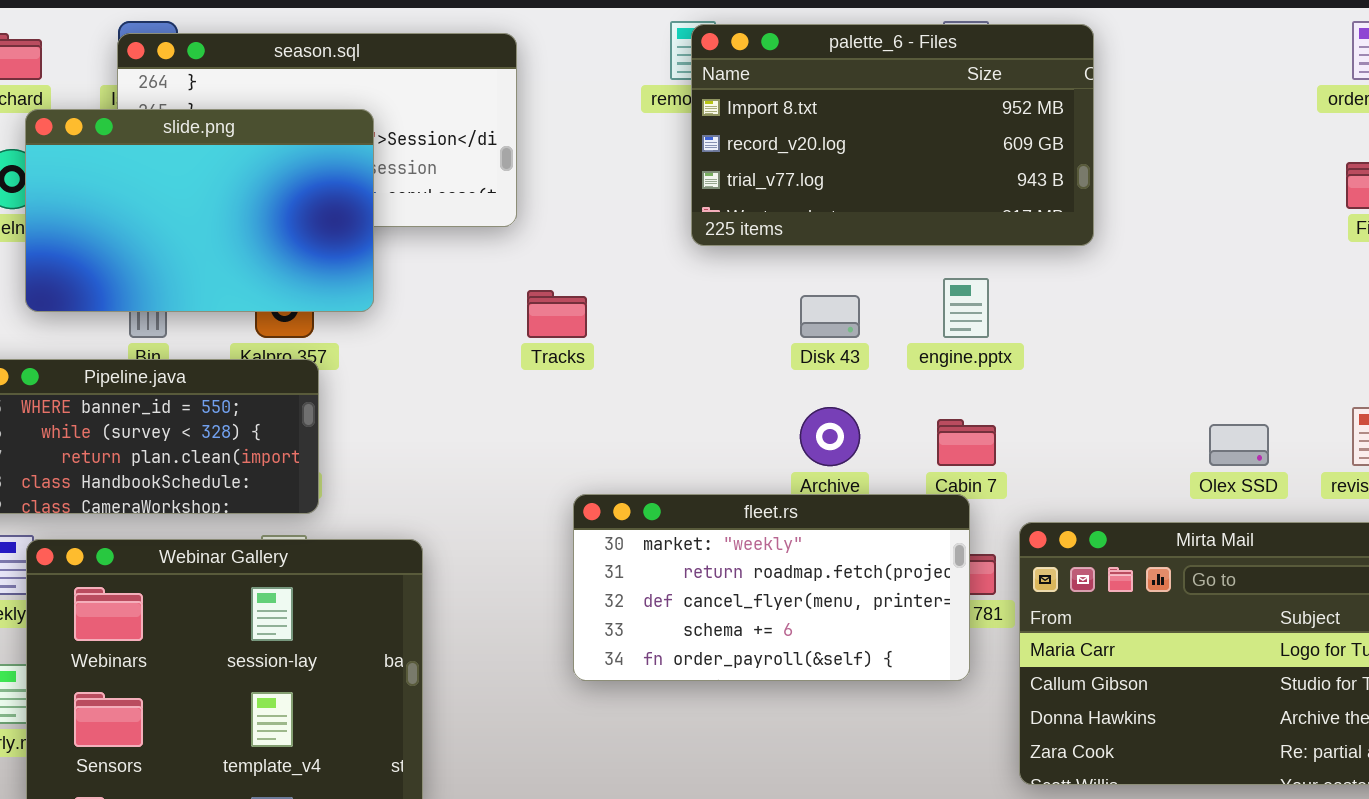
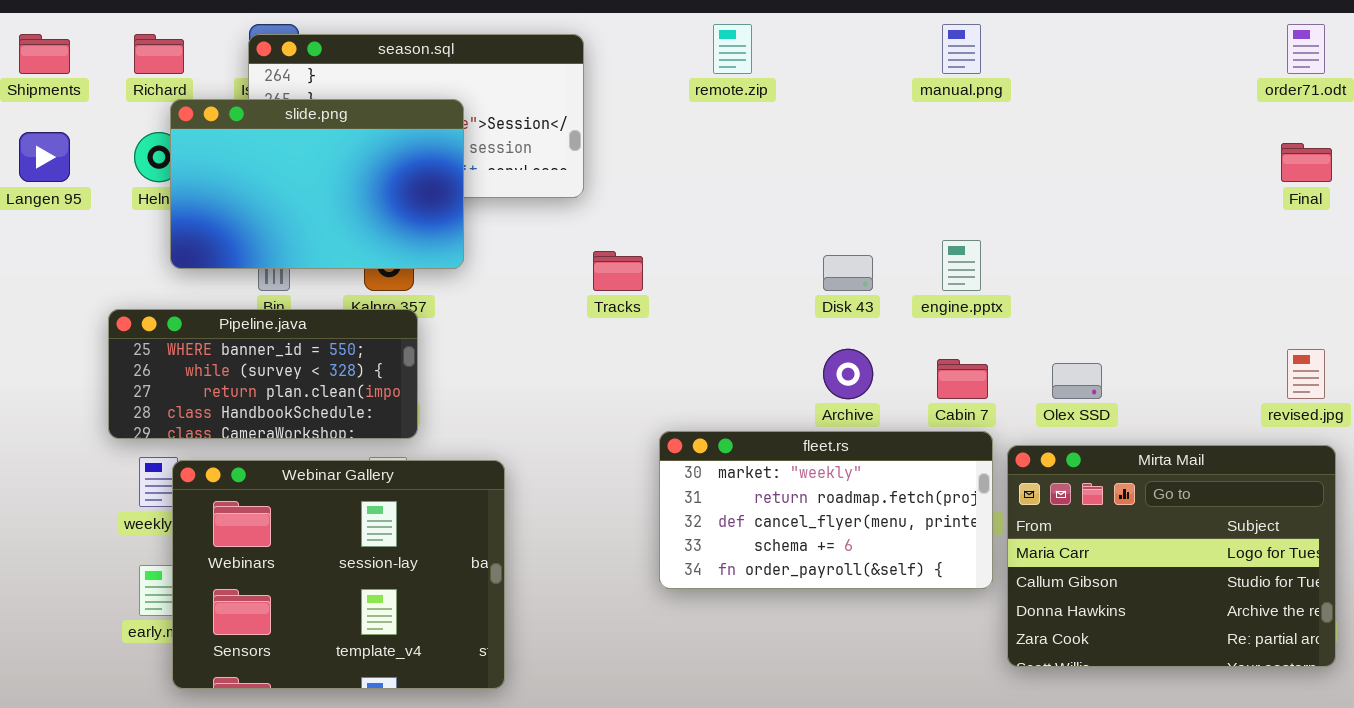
palette_6 - Files: [691,24,1094,246] -> none, closed
Olex SSD: [1209,424,1269,466] -> [1052,363,1102,399], moved
fleet.rs: [573,494,970,681] -> [659,431,993,589], moved

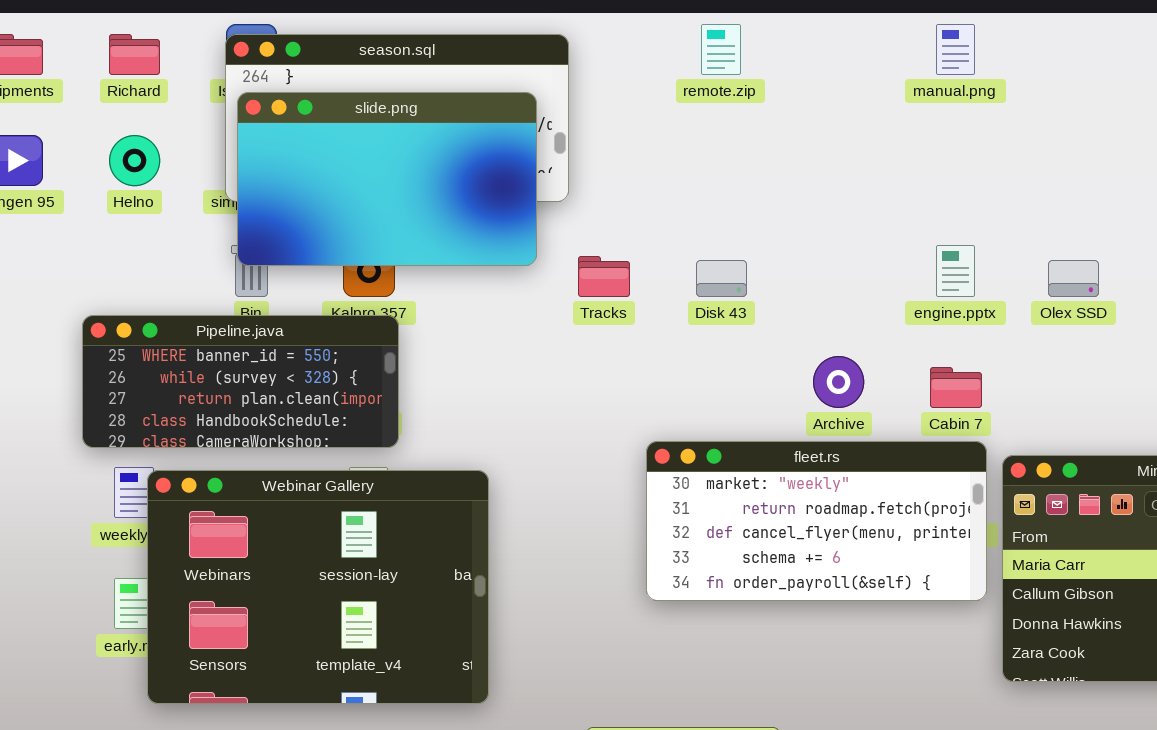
slide.png: [170,99,464,269] -> [237,92,537,266], moved
Disk 43: [823,255,873,291] -> [696,260,747,297], moved
Olex SSD: [1052,363,1102,399] -> [1048,260,1099,297], moved

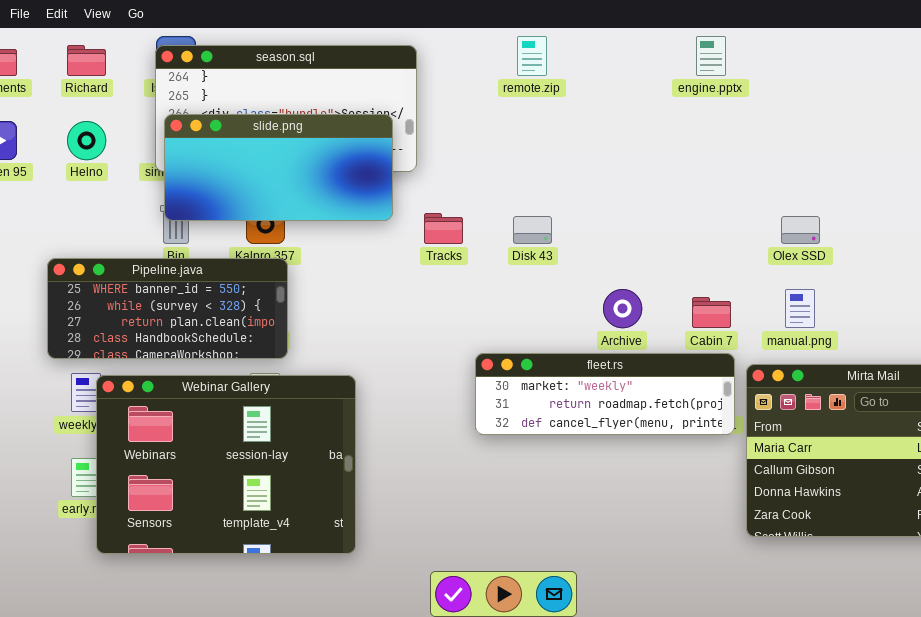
manual.png: [936,24,975,75] -> [785,289,815,328], moved
slide.png: [237,92,537,266] -> [164,114,393,221], resized
engine.pptx: [936,245,975,297] -> [696,36,726,76], moved
fleet.rs: [646,441,987,601] -> [475,353,735,435], resized

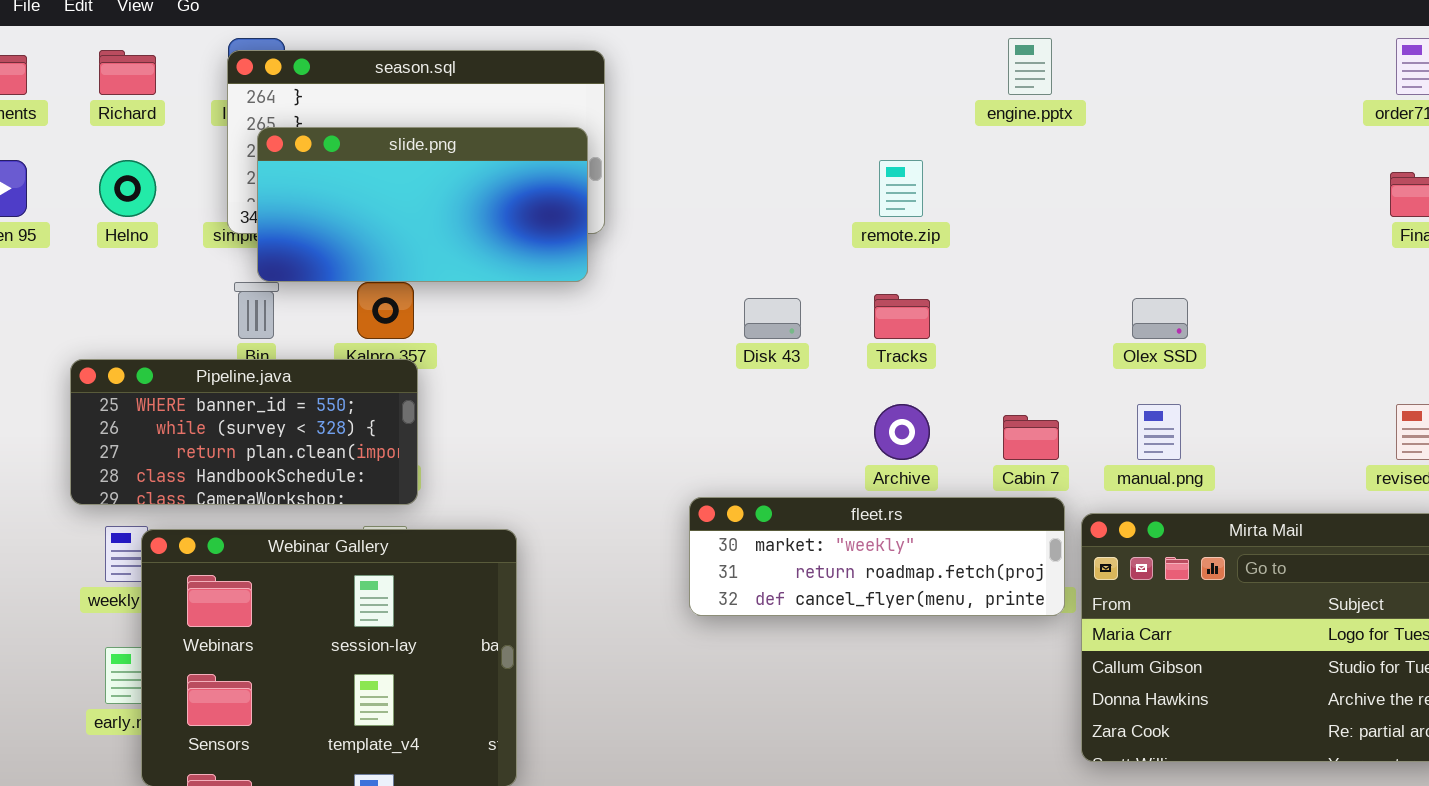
remote.zip: [517,36,547,76] -> [879,160,923,217], moved
slide.png: [164,114,393,221] -> [257,127,588,282], moved
Tracks: [424,213,463,244] -> [874,294,930,339], moved

